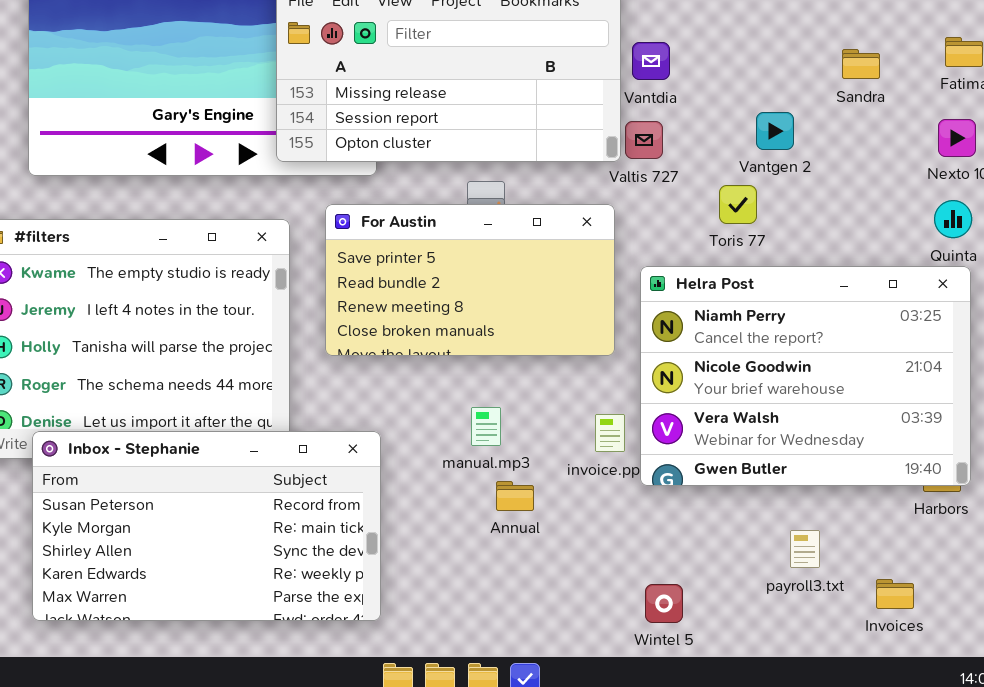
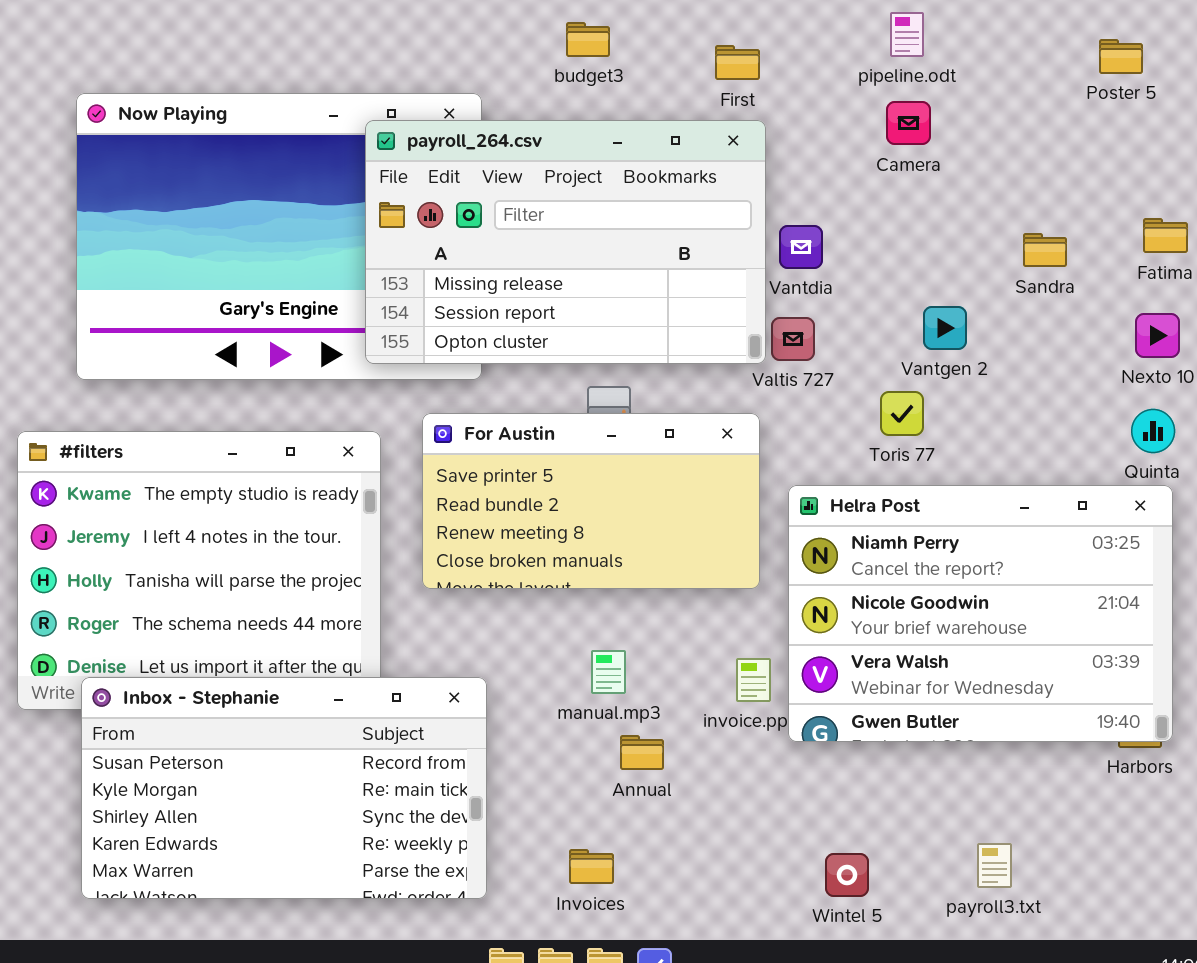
payroll3.txt: [790,530,820,568] -> [977,843,1012,888], moved
Invoices: [876,579,914,609] -> [569,849,614,884], moved
Wintel 5: [645,584,683,623] -> [825,853,869,897], moved

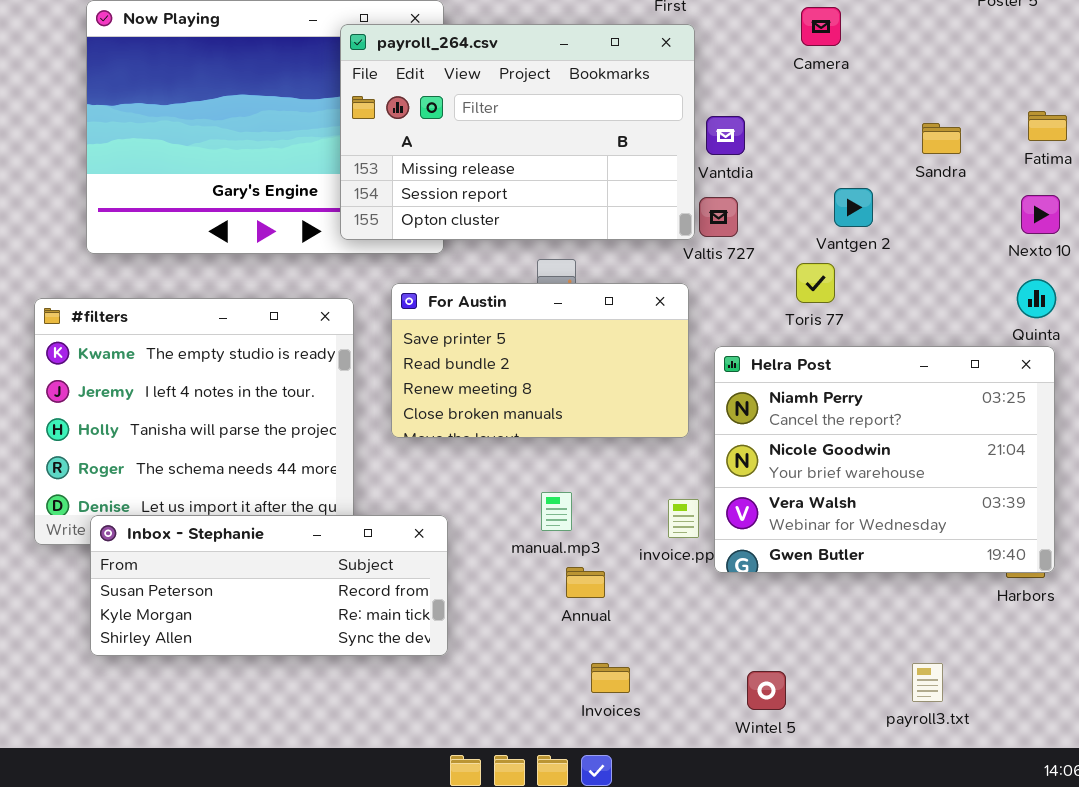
Inbox - Stephanie: [81,677,487,899] -> [90,515,448,656], resized
payroll3.txt: [977,843,1012,888] -> [912,663,943,702], moved
Invoices: [569,849,614,884] -> [591,663,630,693], moved

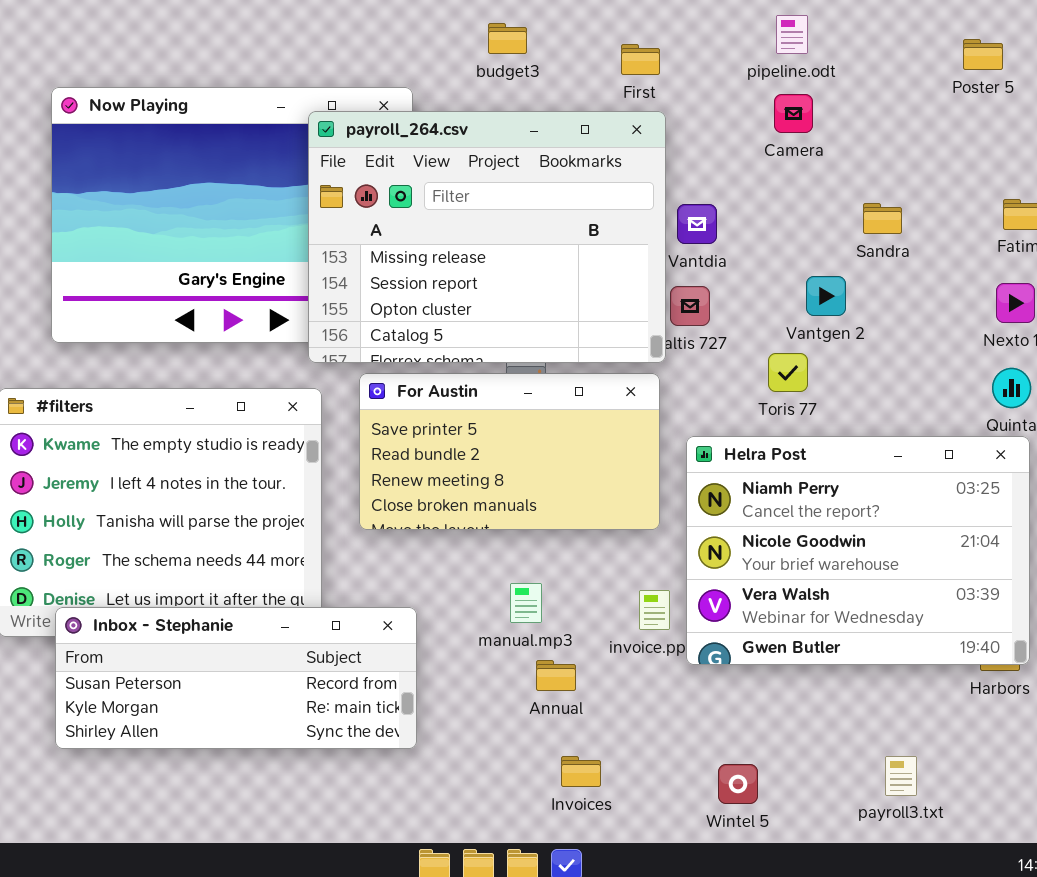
payroll_264.csv: [340,24,695,240] -> [308,111,666,363], resized
Sandra: [922,123,961,154] -> [863,203,902,234], moved

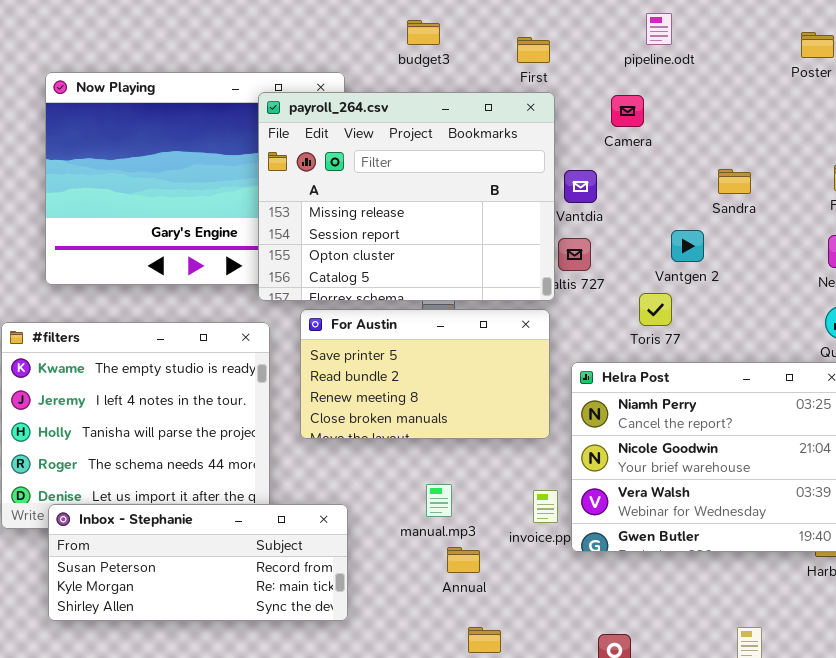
Camera: [774,94,813,133] -> [611,95,644,127], moved

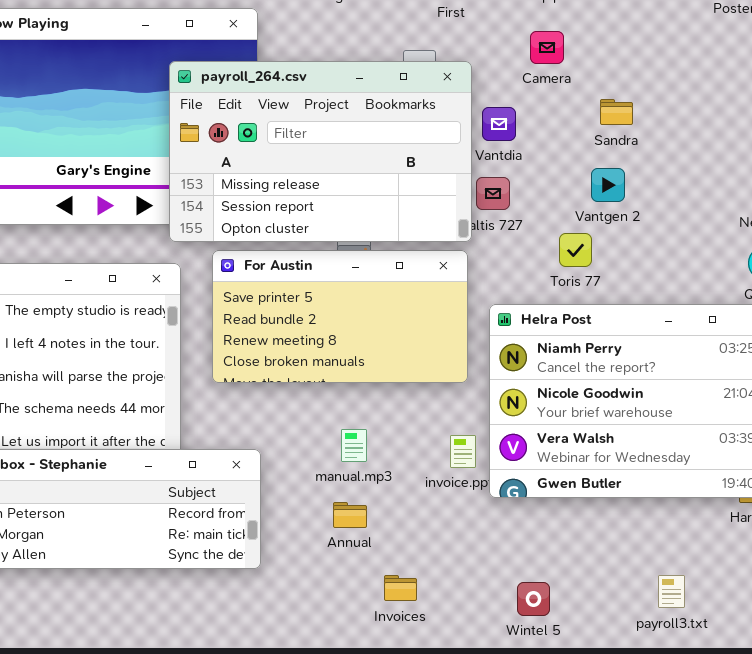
payroll_264.csv: [258,92,555,301] -> [169,61,472,242], resized
Sandra: [718,169,751,194] -> [600,99,633,125], moved
Annual: [447,547,480,573] -> [333,502,367,528], moved

